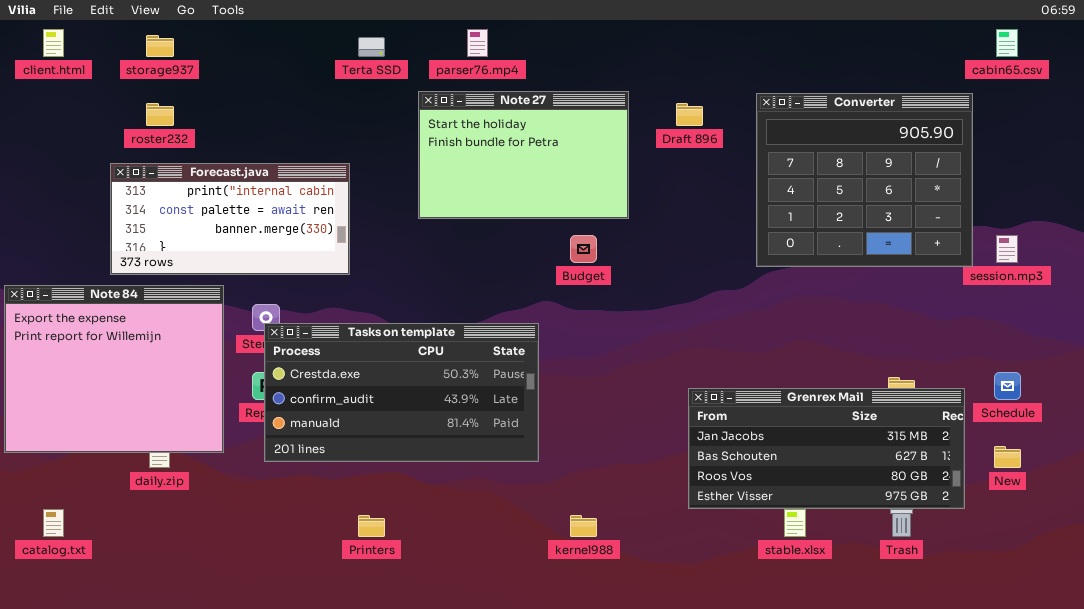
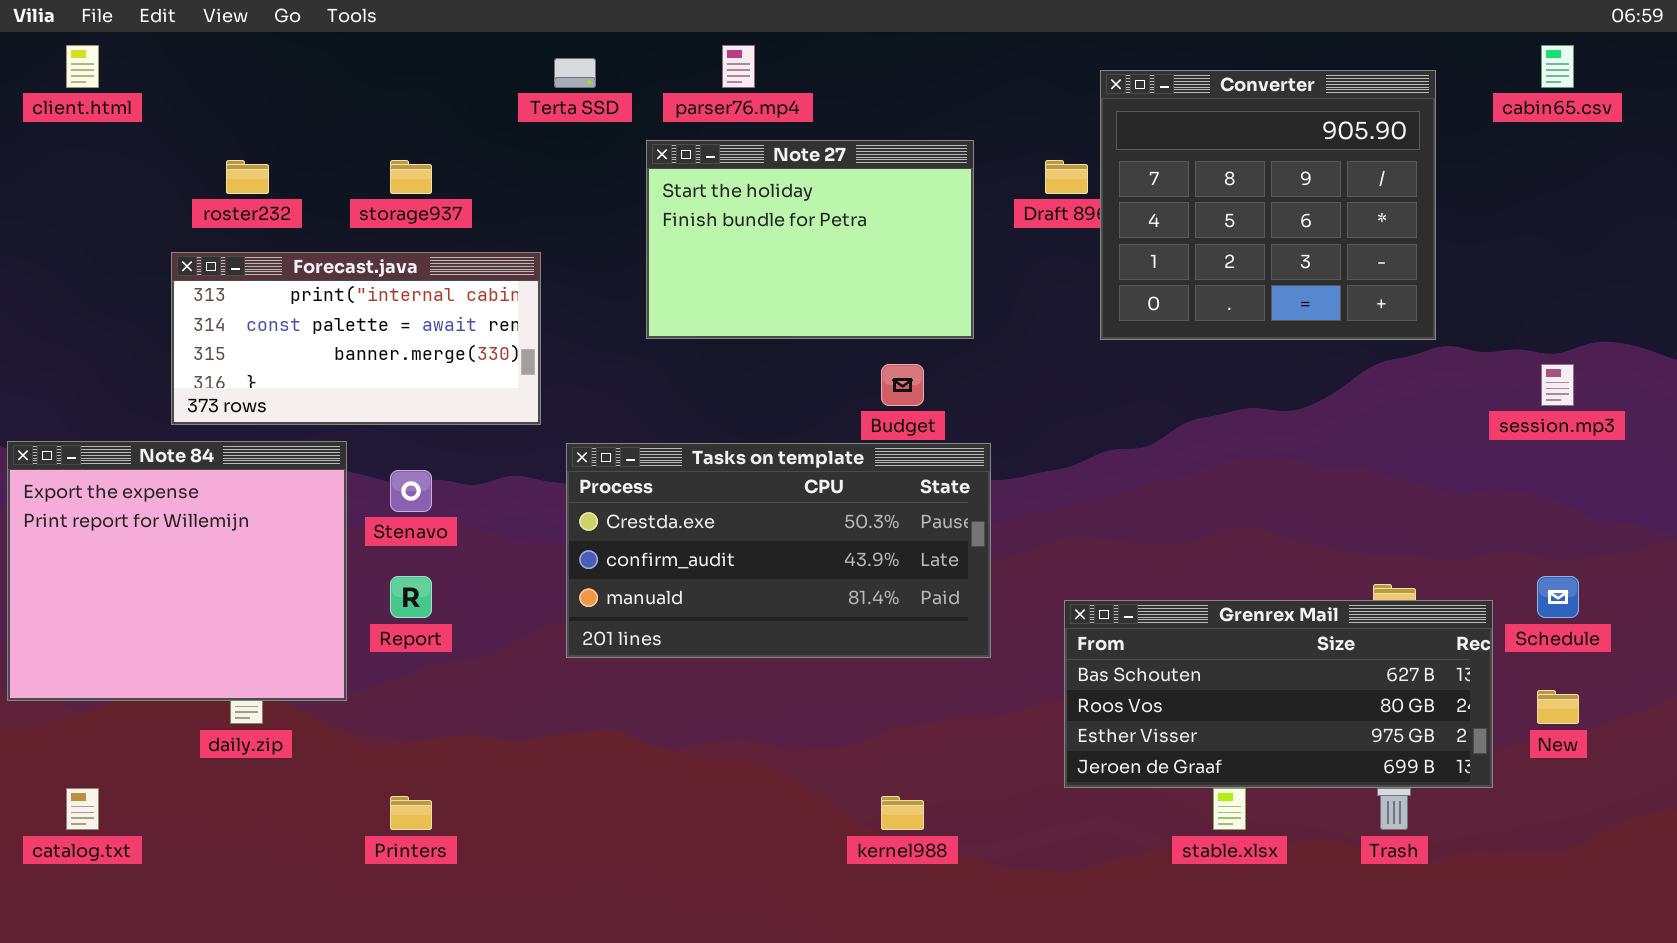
storage937: [146,35,174,57] -> [390,160,432,194], moved
Converter: [756,93,973,267] -> [1100,70,1436,340], moved
Tasks on template: [264,323,539,462] -> [566,443,991,658], moved
Grenrex Mail: [688,388,965,509] -> [1064,600,1493,788], scrolled down 1 row
Printers: [358,515,385,537] -> [390,796,432,830], moved

